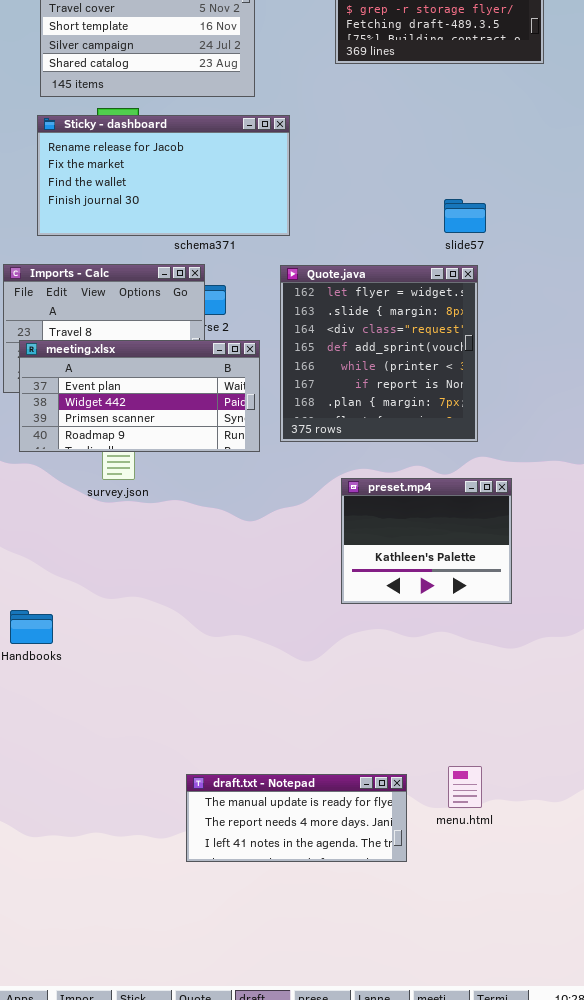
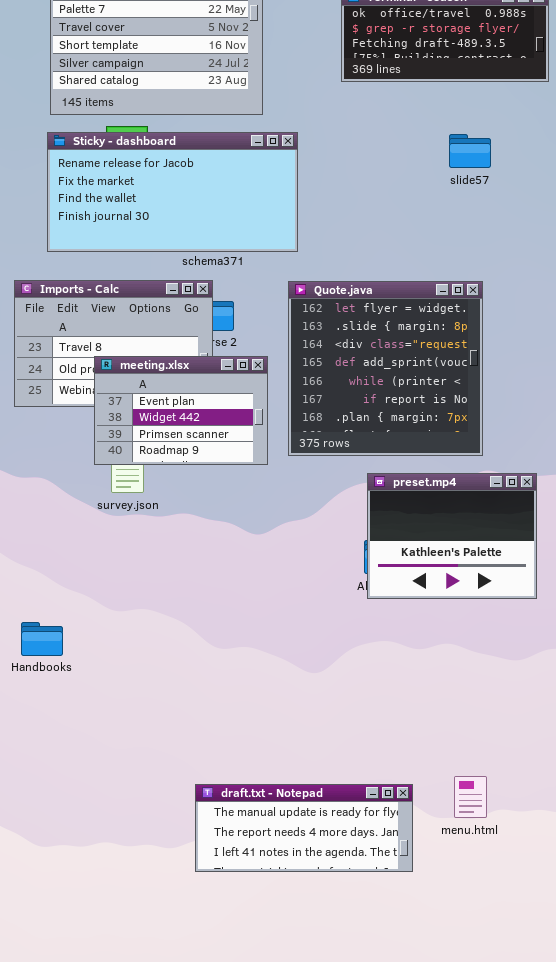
slide57: [444,199,486,233] -> [449,134,491,168], moved
meeting.xlsx: [19,340,260,452] -> [94,356,268,465], resized
preset.mp4: [341,478,512,604] -> [367,473,537,599], moved

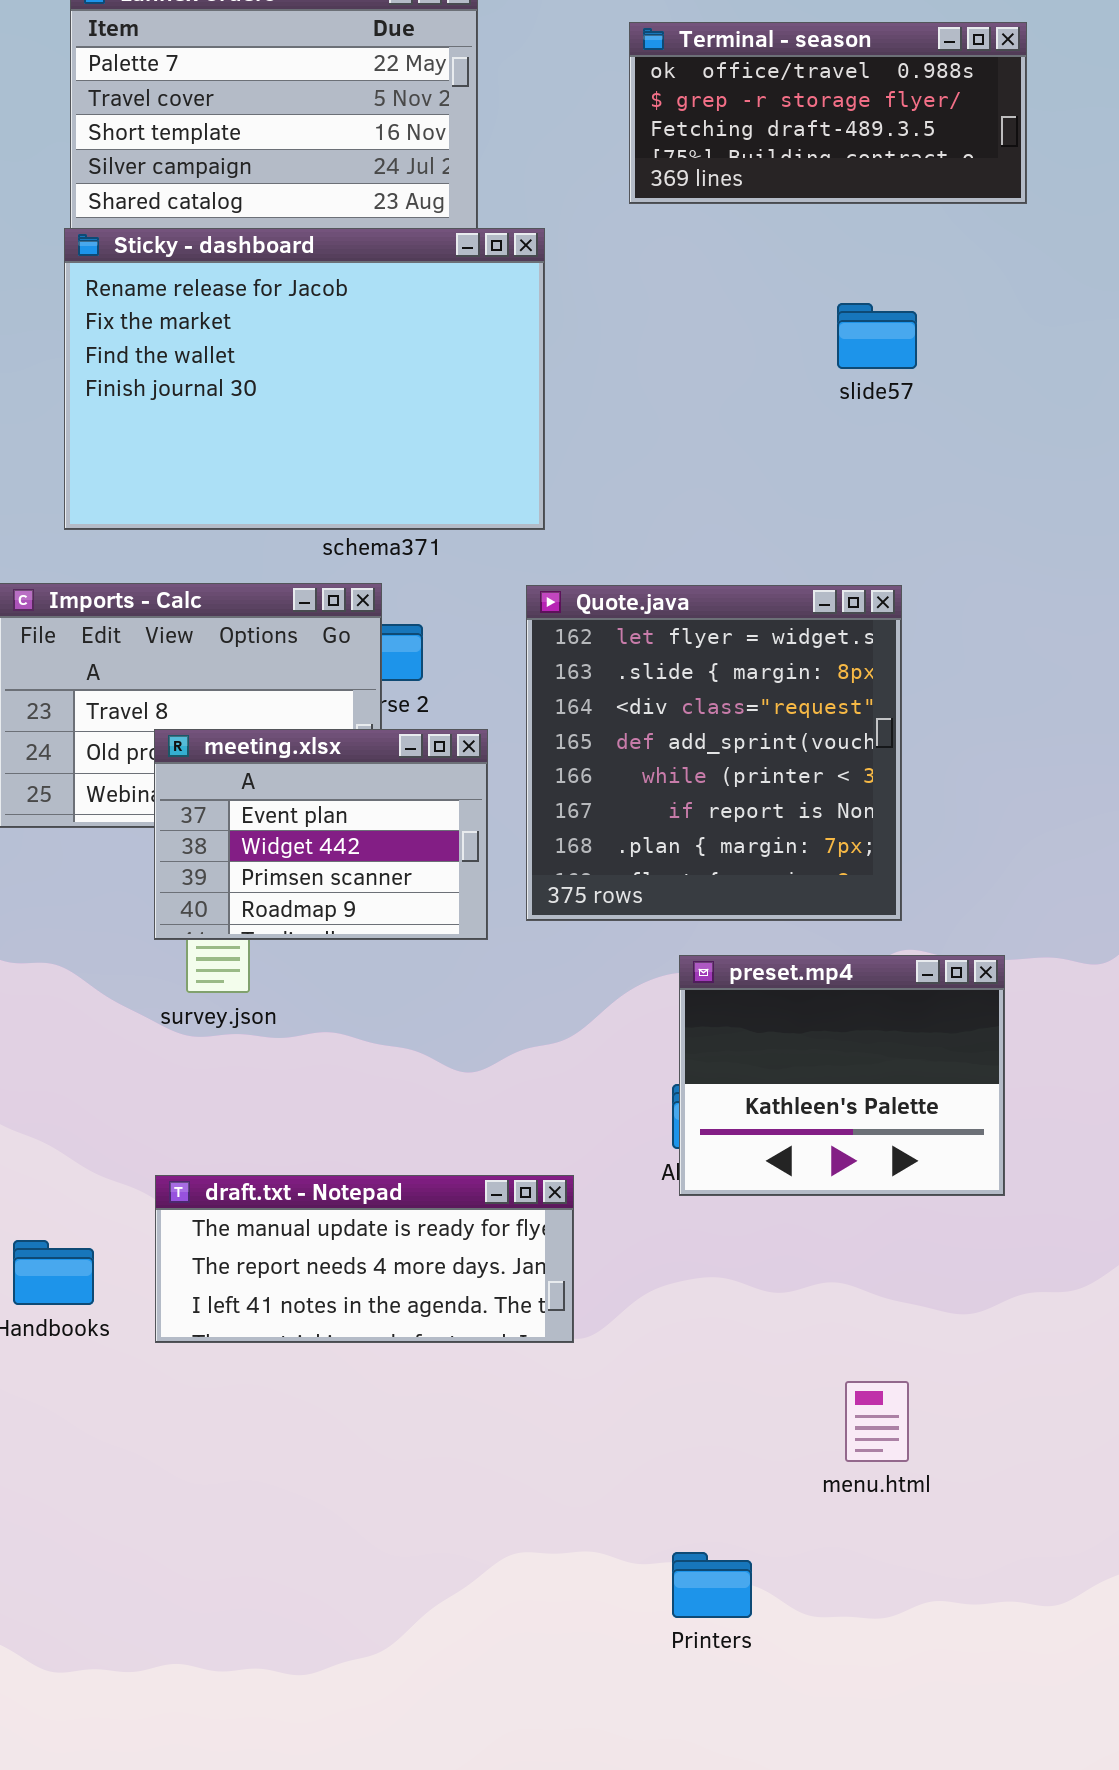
Sticky - dashboard: [47,132,298,252] -> [64,228,545,530], resized
menu.html: [454,776,487,818] -> [845,1381,909,1462], moved
draft.txt - Notepad: [195,784,413,872] -> [155,1175,574,1343], moved

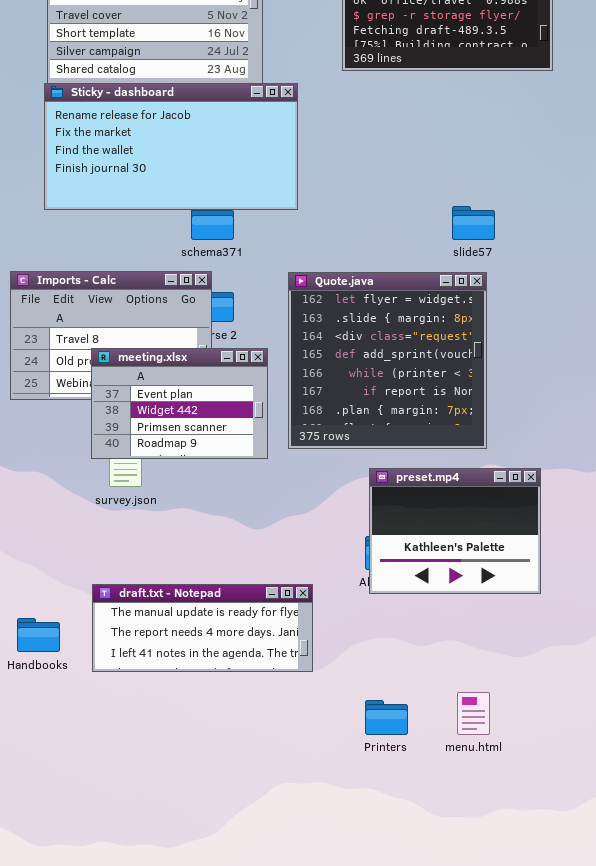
Sticky - dashboard: [64,228,545,530] -> [44,83,298,210], resized
slide57: [837,303,917,369] -> [452,206,495,240], moved
Printers: [672,1552,752,1618] -> [365,700,408,735], moved

